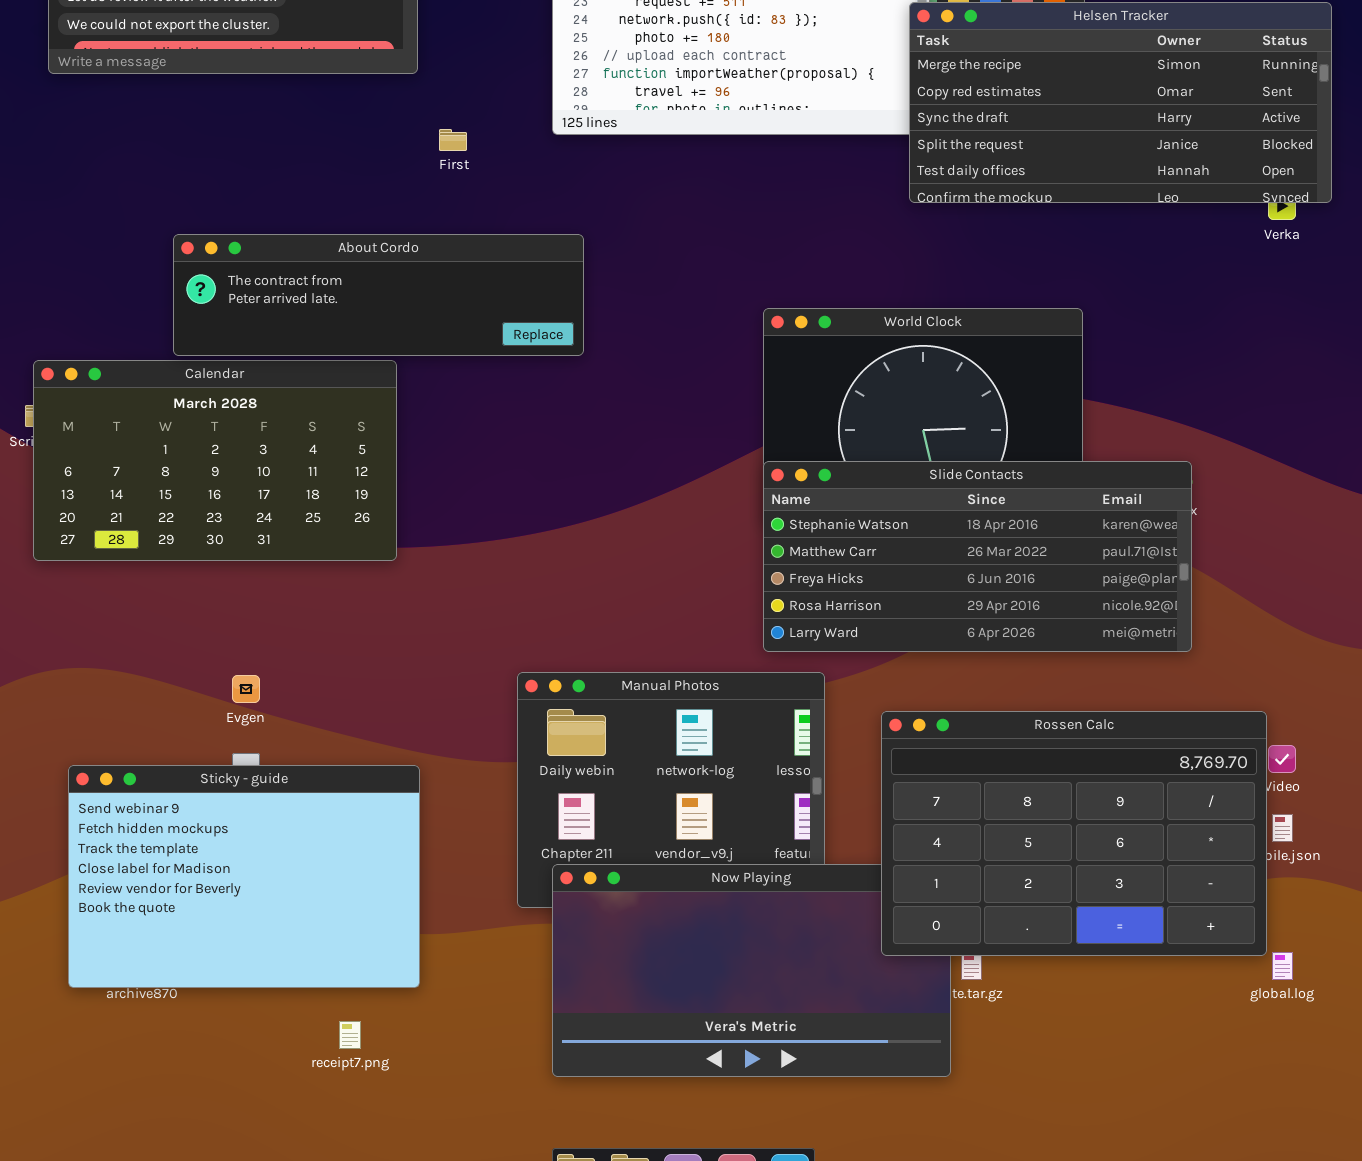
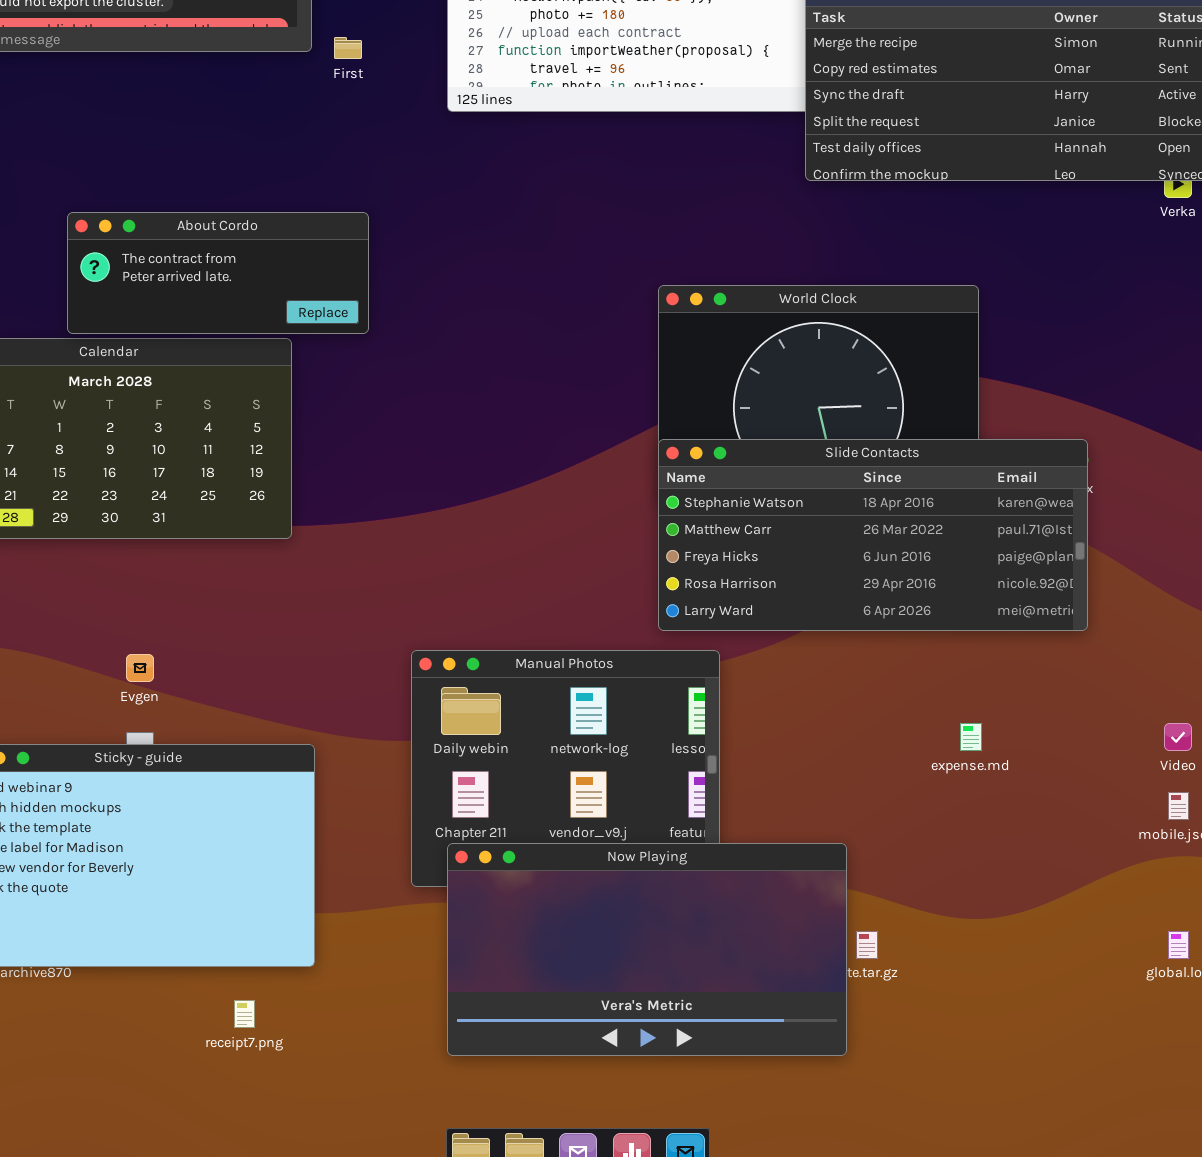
First: [439,129,467,151] -> [334,37,362,59], moved
About Cordo: [173,234,584,356] -> [67,212,369,334], resized
Rossen Calc: [881,711,1267,956] -> none, closed

